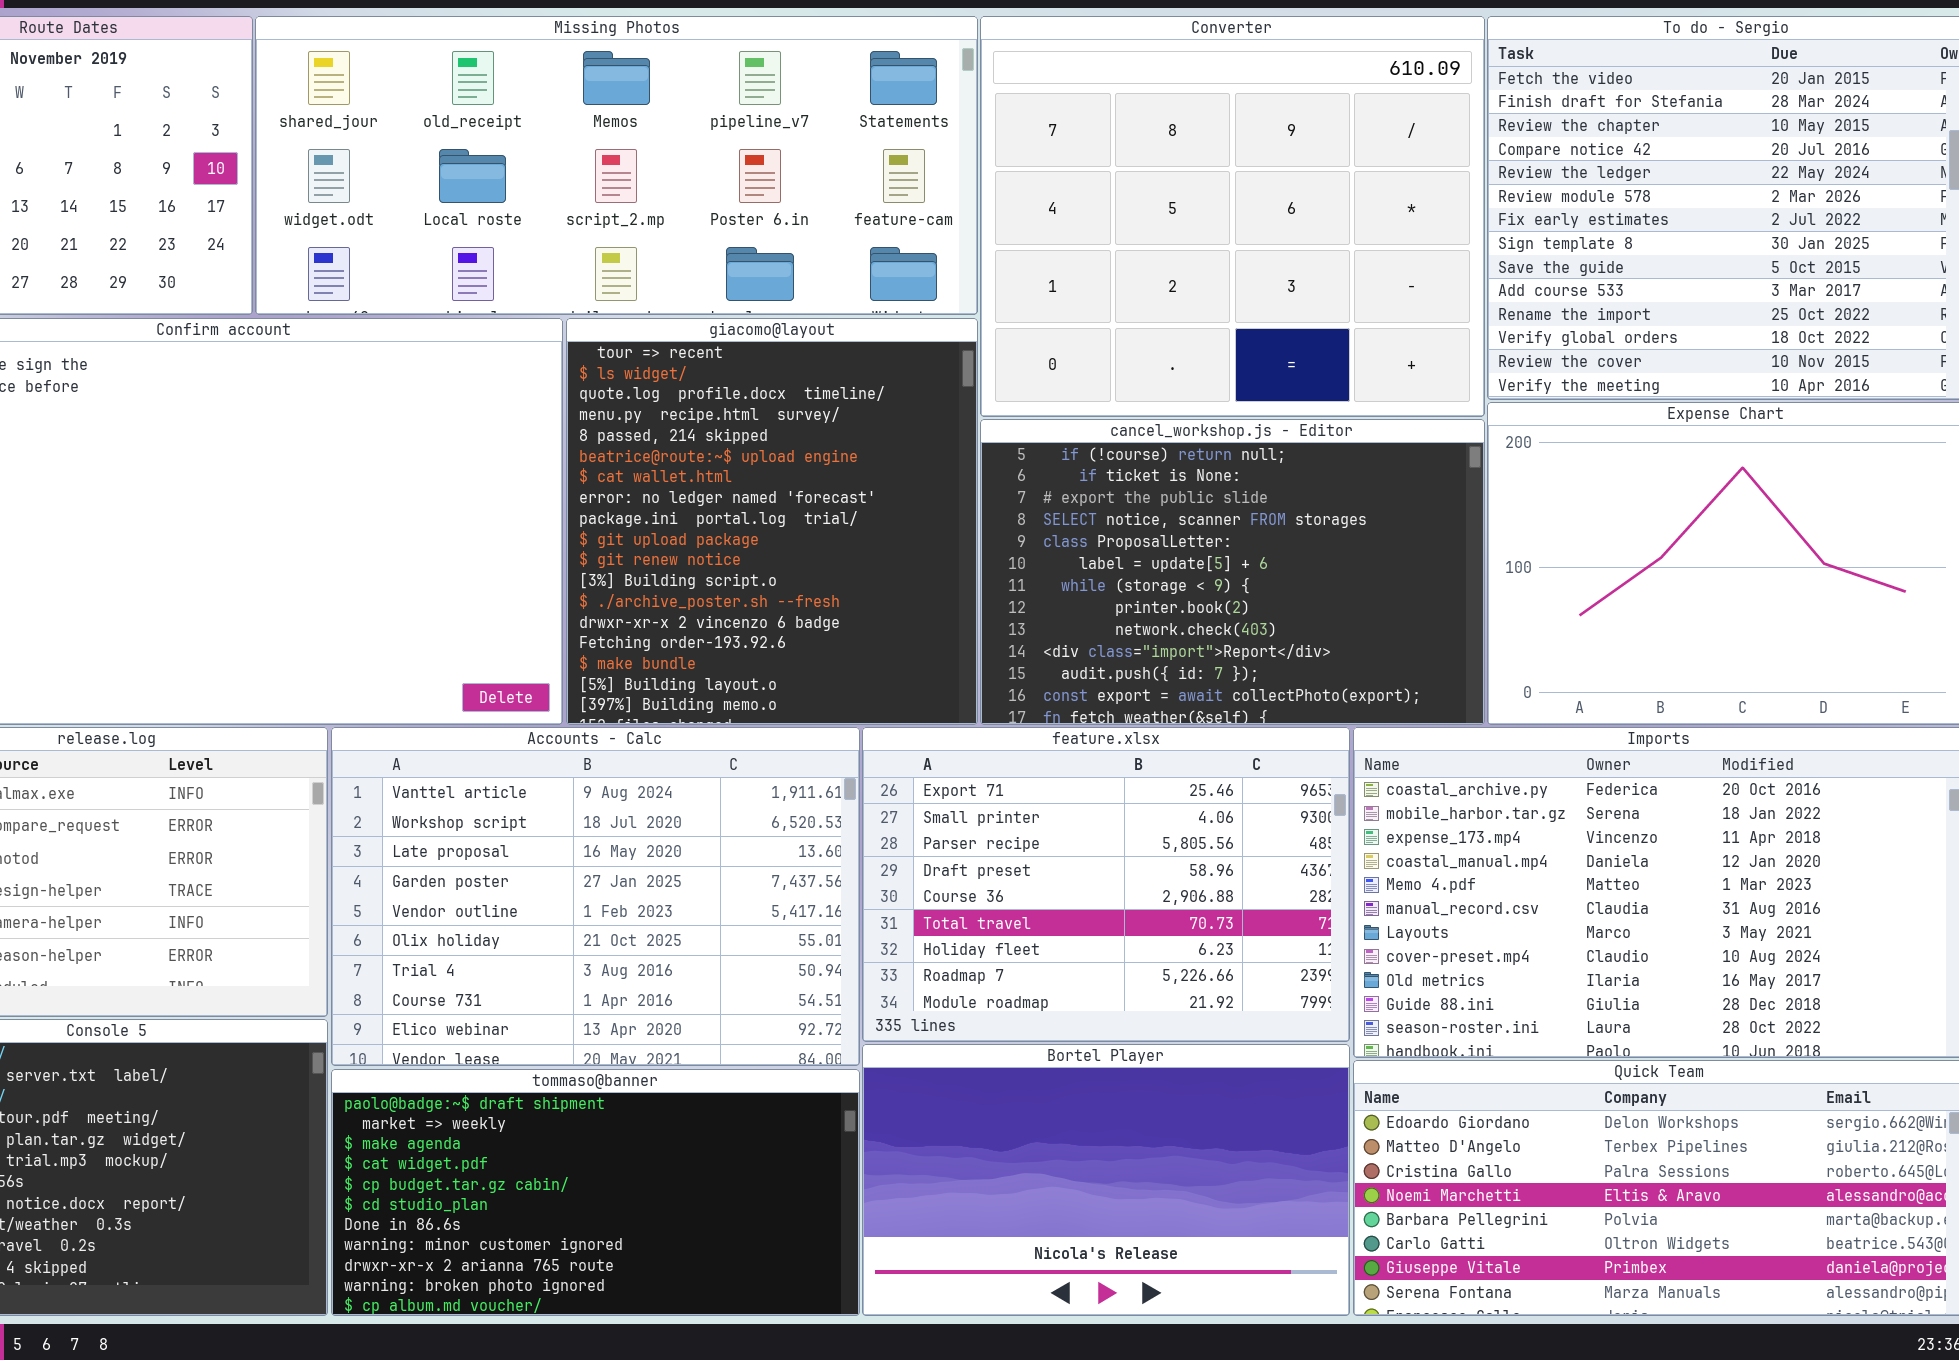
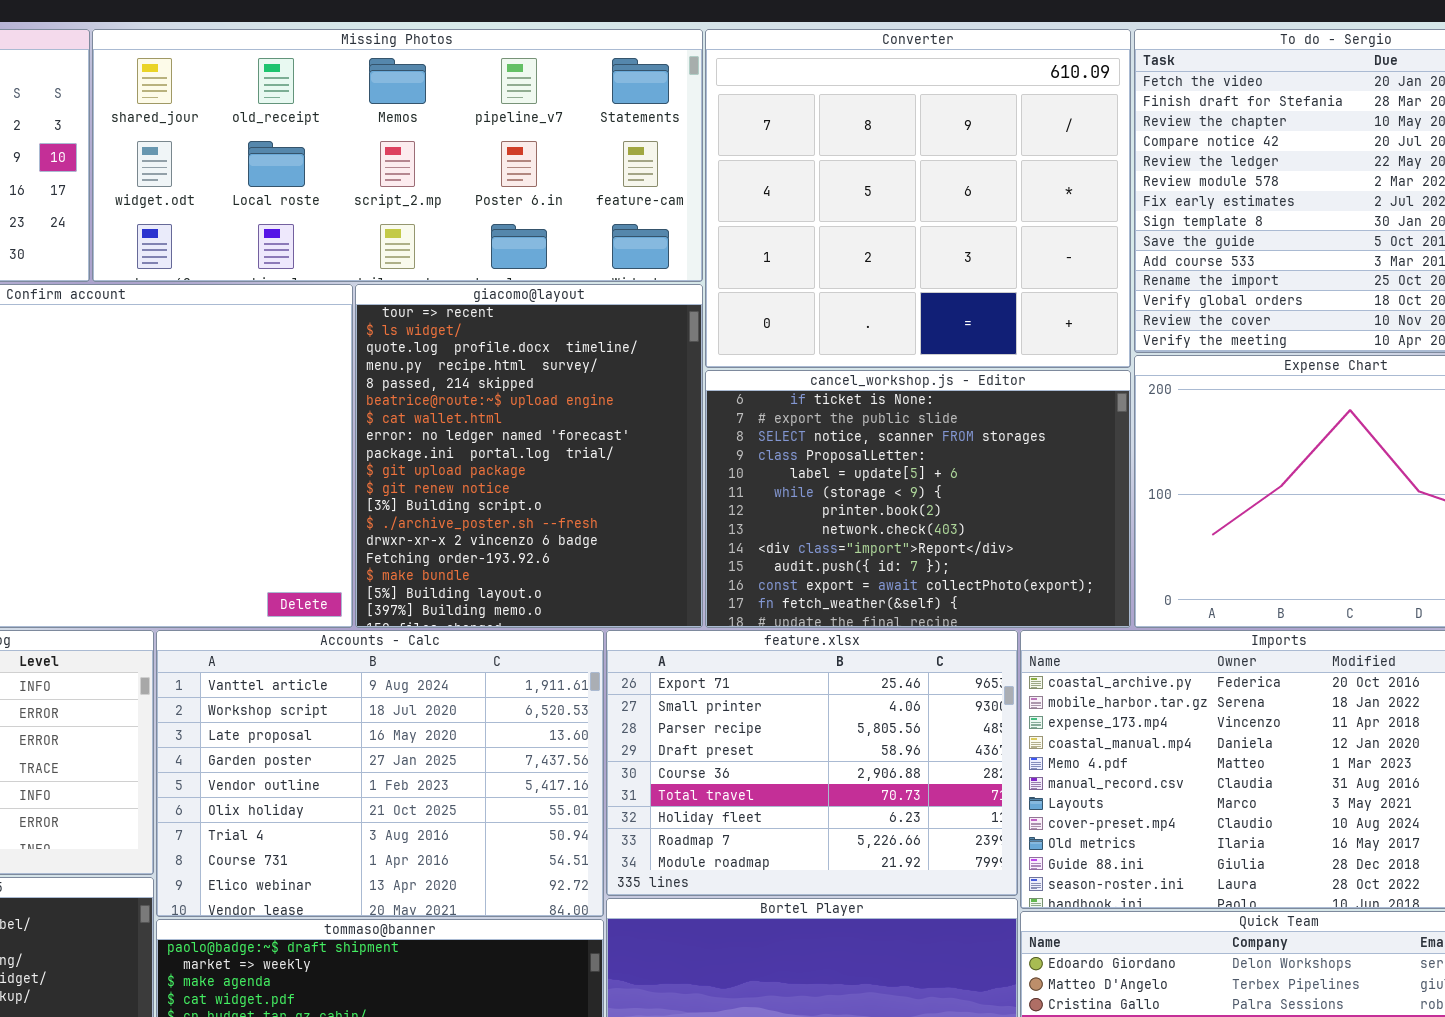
cancel_workshop.js - Editor: [980,419,1485,725] -> [705,370,1131,628], scrolled down 1 row

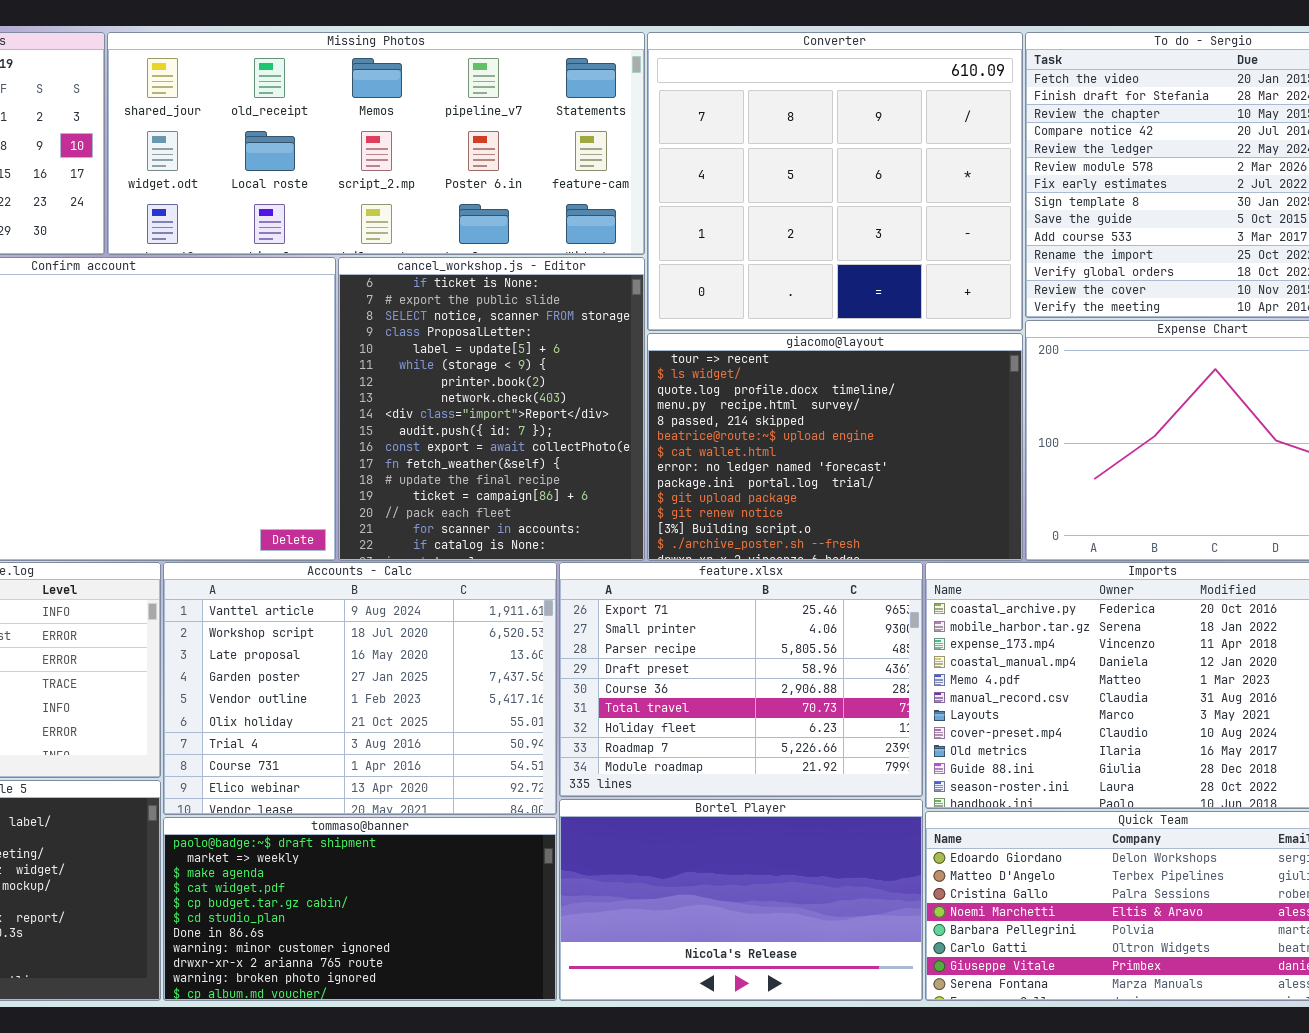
giacomo@layout: [355,284,703,628] -> [647,333,1023,561], moved, resized
cancel_workshop.js - Editor: [705,370,1131,628] -> [338,257,645,561], moved, resized

